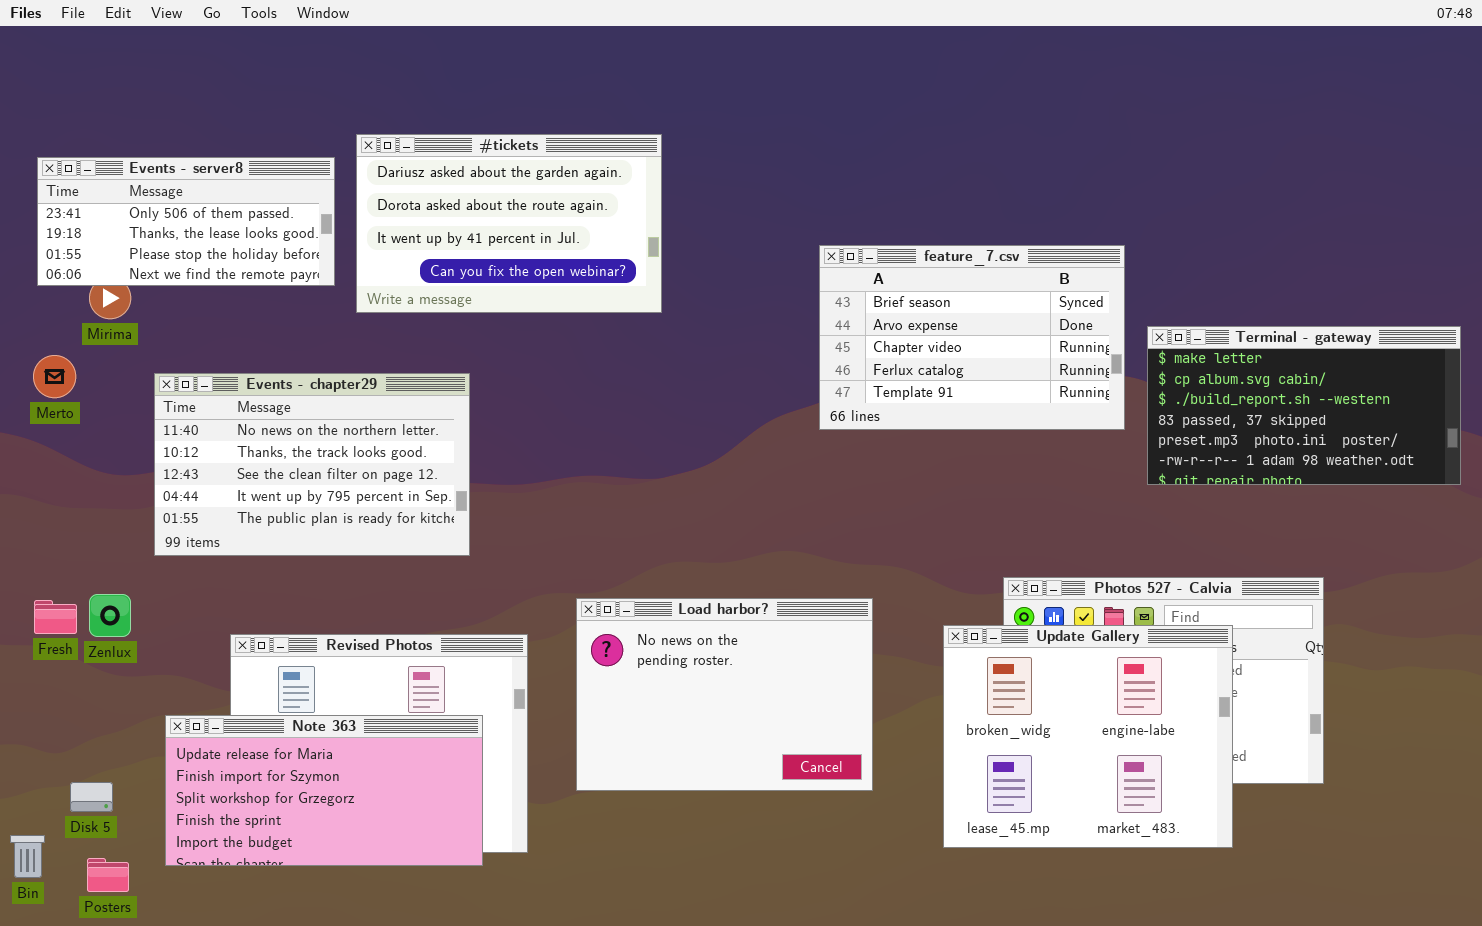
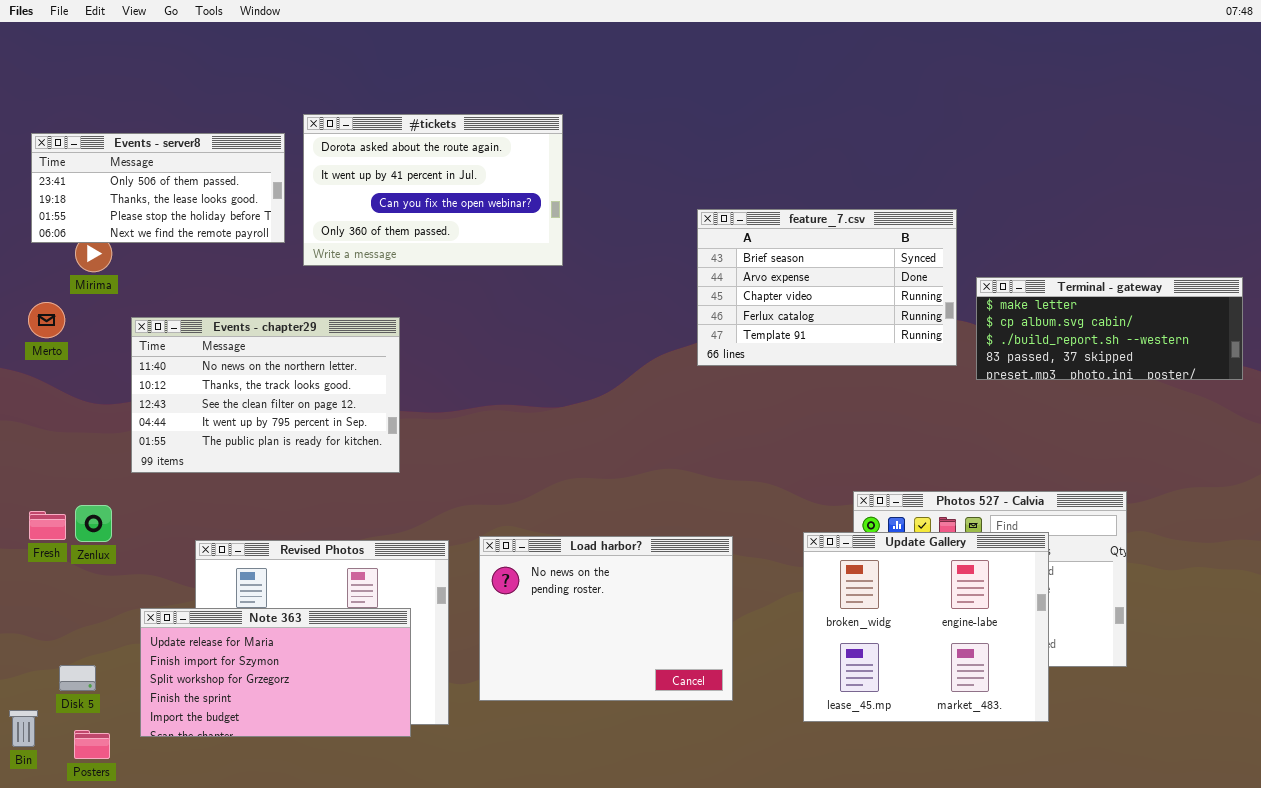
#tickets: [356,134,662,313] -> [303,114,563,266], scrolled down 1 row
Terminal - gateway: [1147,326,1461,485] -> [976,277,1243,380], resized
Load harbor?: [576,598,873,791] -> [479,536,733,701], moved

